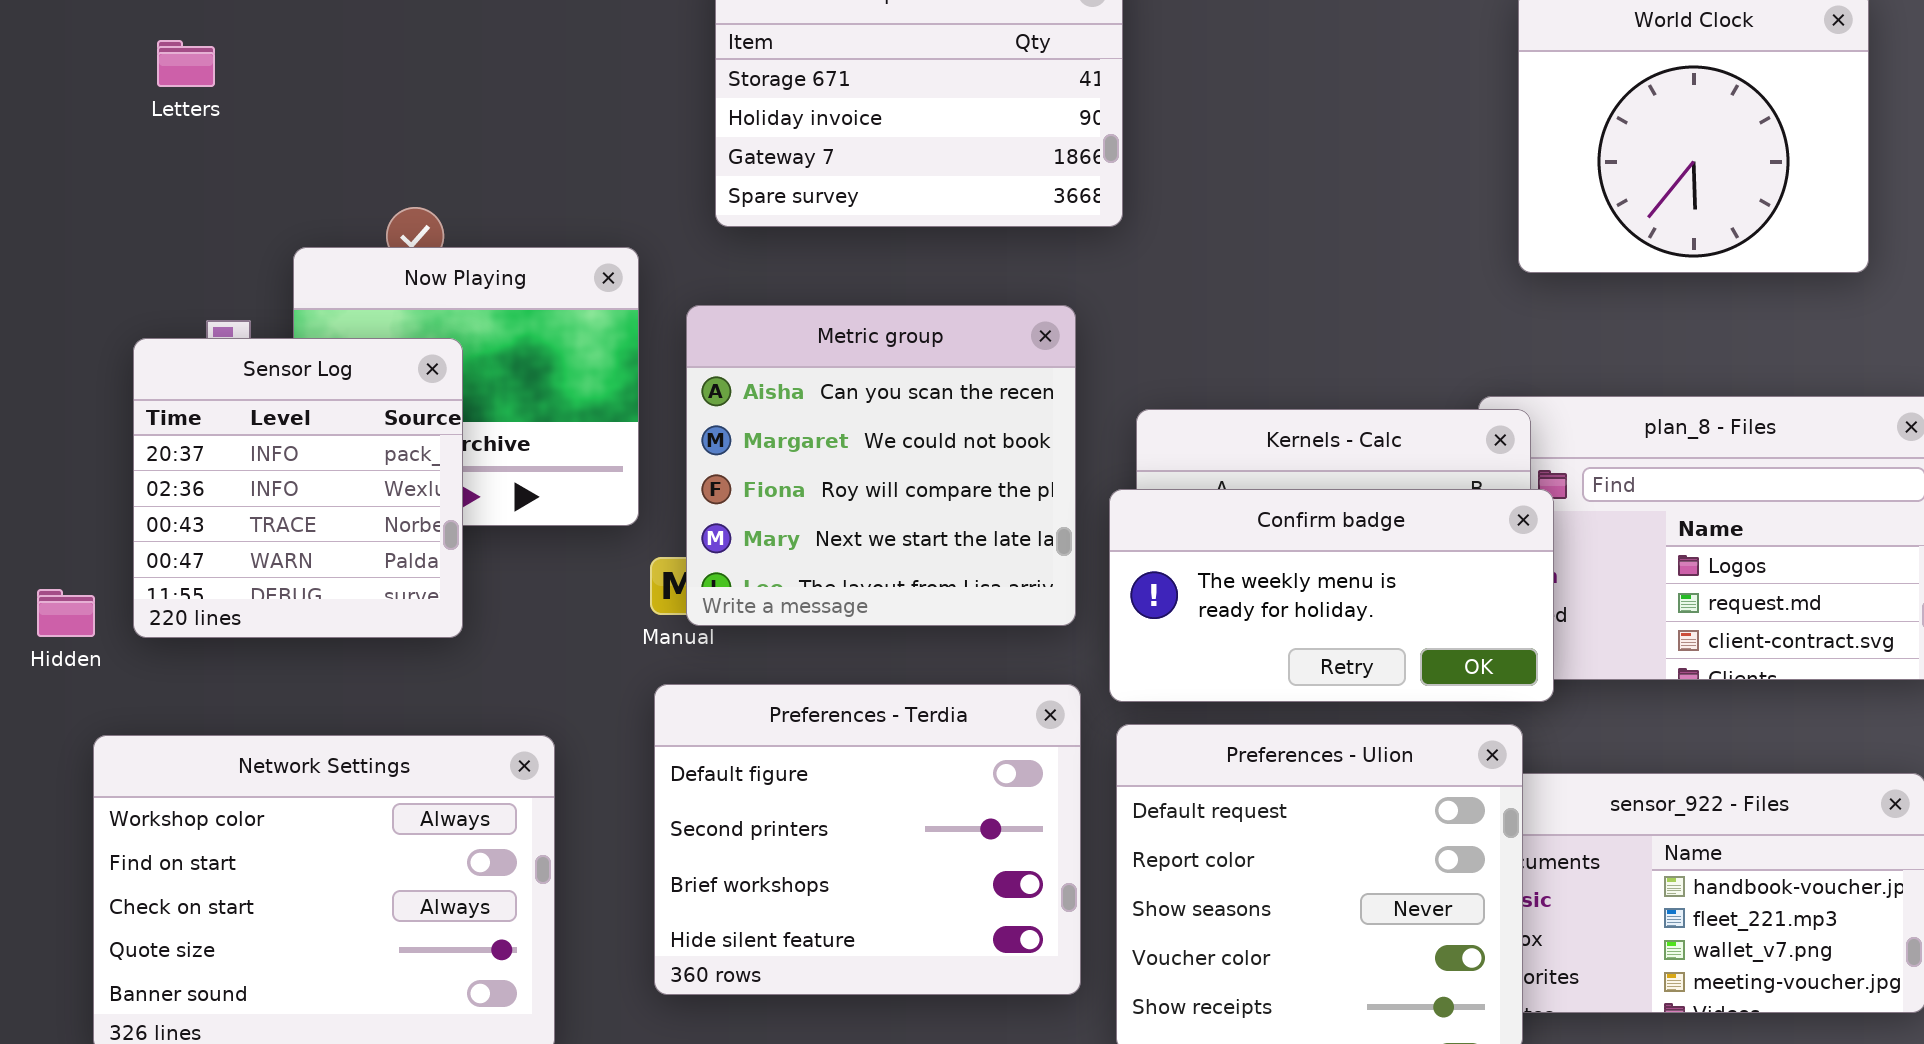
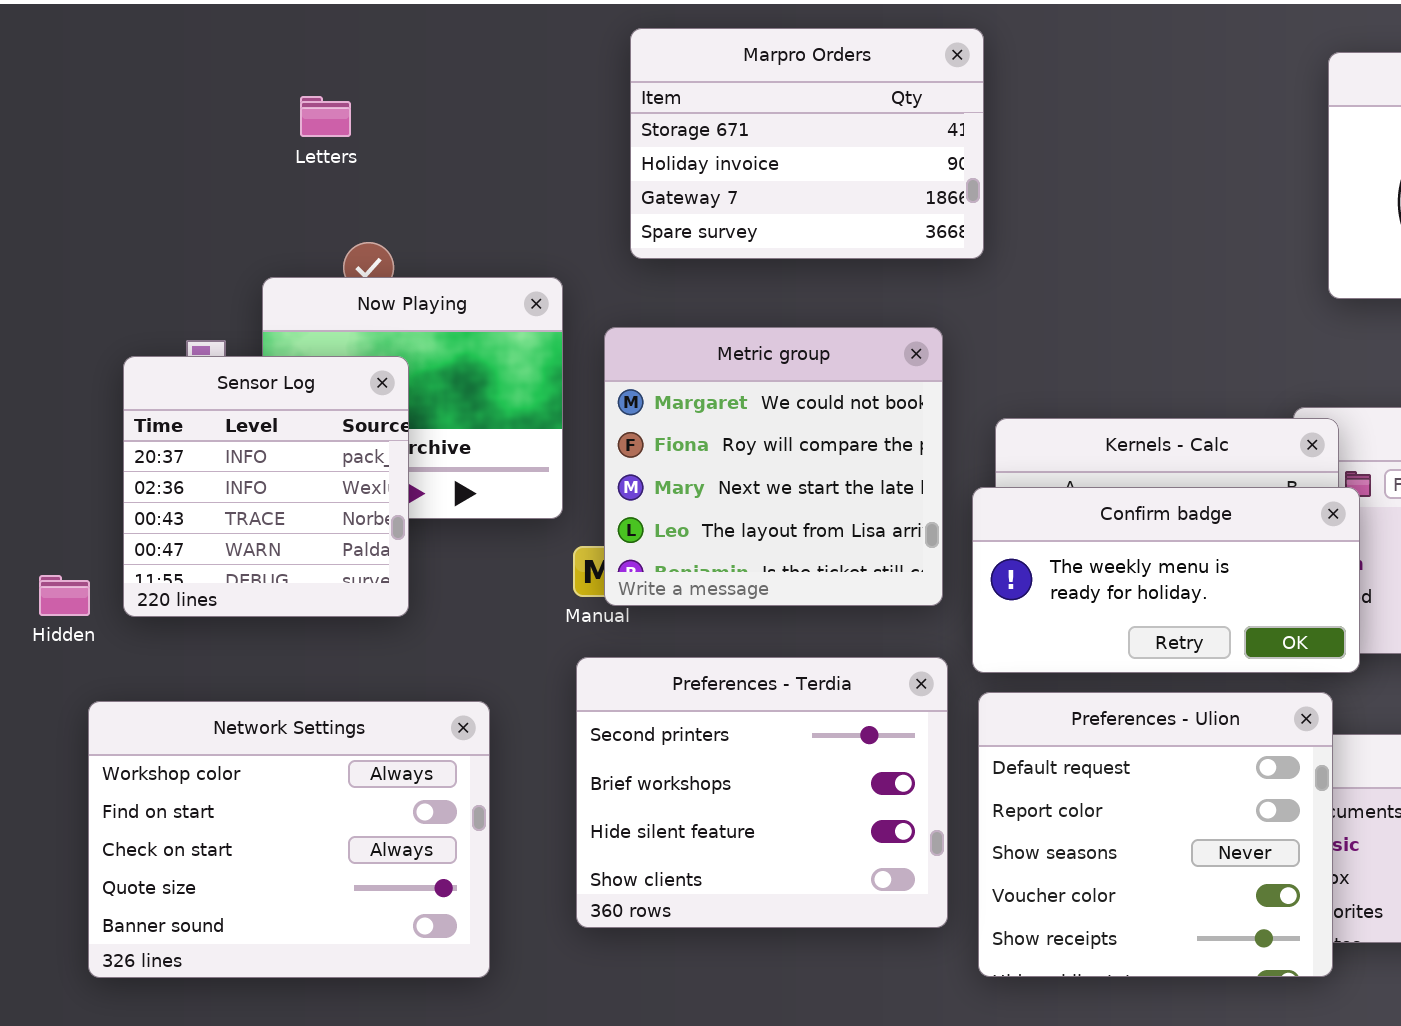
Letters: [157,40,215,87] -> [300,96,351,137], moved
Metric group: [686,305,1076,626] -> [604,327,943,606], scrolled down 1 row
Preferences - Terdia: [654,684,1081,995] -> [576,657,948,928], scrolled down 1 row

